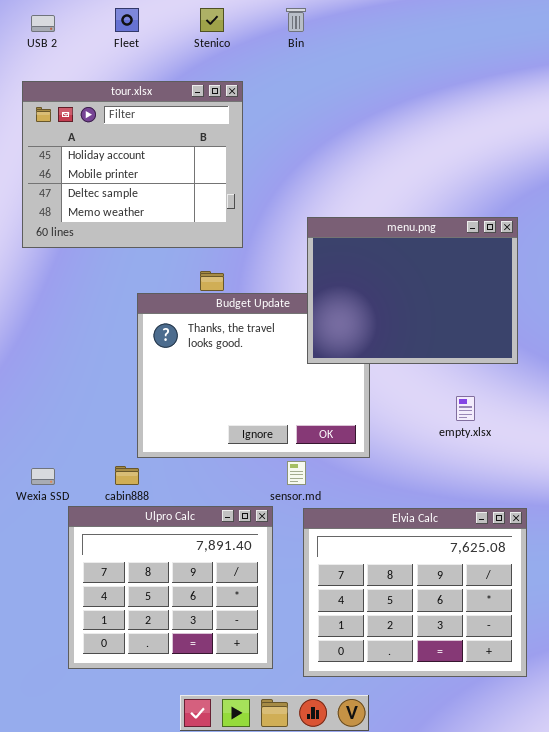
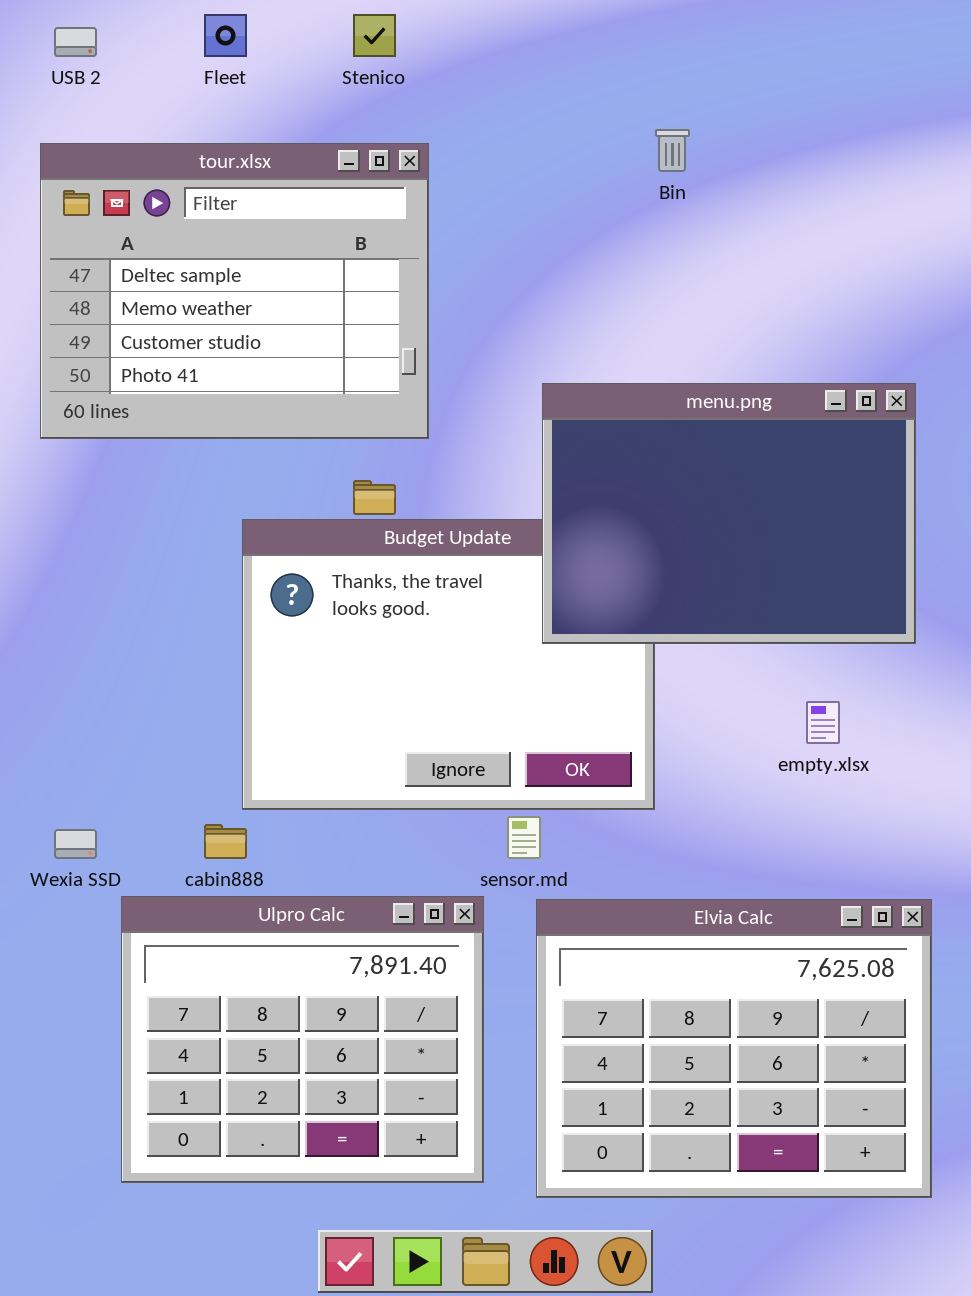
Bin: [286,8,306,32] -> [655,129,690,172], moved
tour.xlsx: [22,81,243,248] -> [40,143,429,439], scrolled down 2 rows

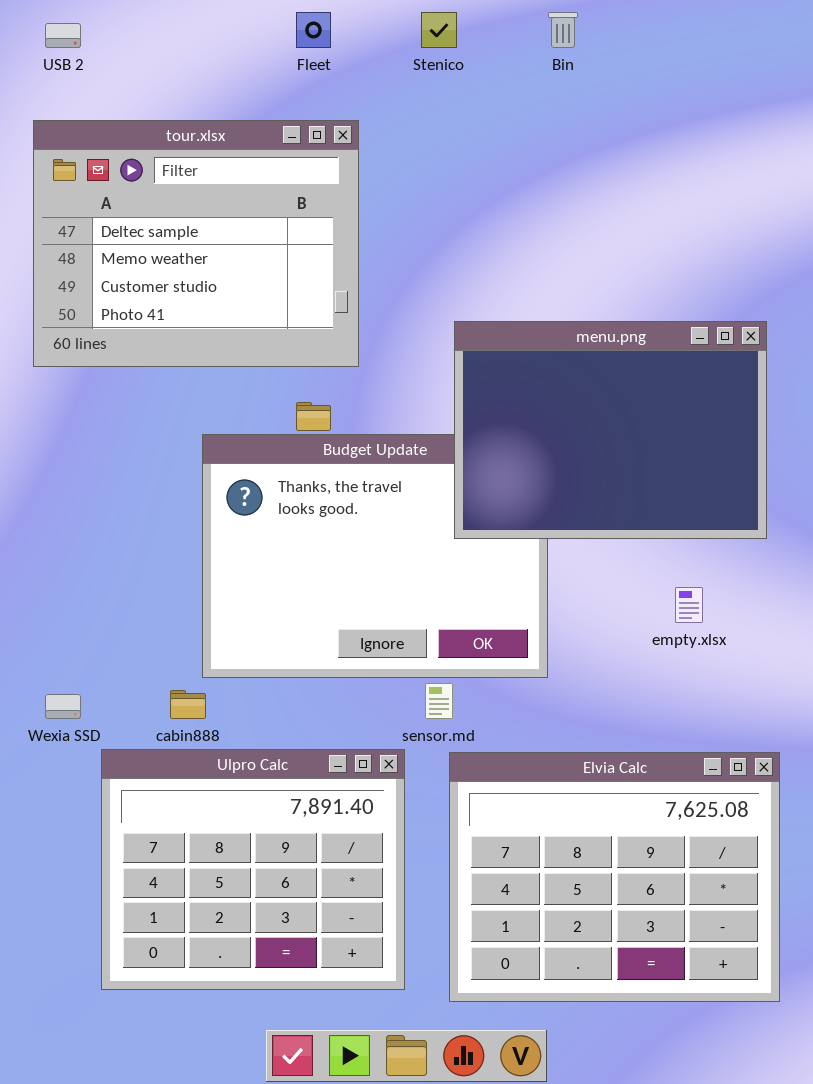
Fleet: [204,14,247,57] -> [296,12,331,48], moved
Stenico: [353,14,396,57] -> [421,12,457,48], moved
Bin: [655,129,690,172] -> [548,12,578,48], moved

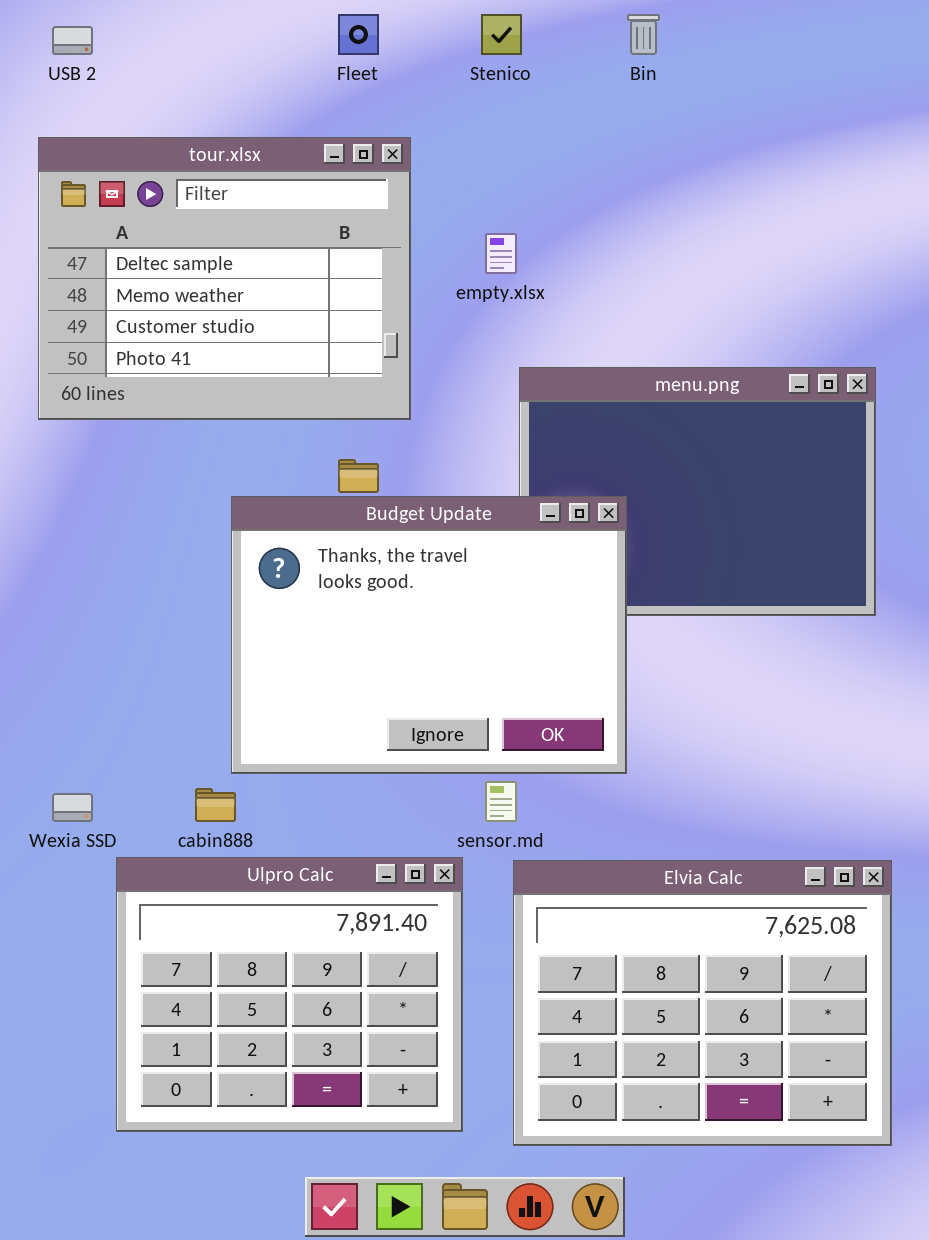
Budget Update: [202,434,548,678] -> [231,496,627,774], raised
empty.xlsx: [675,587,703,623] -> [485,233,517,274], moved

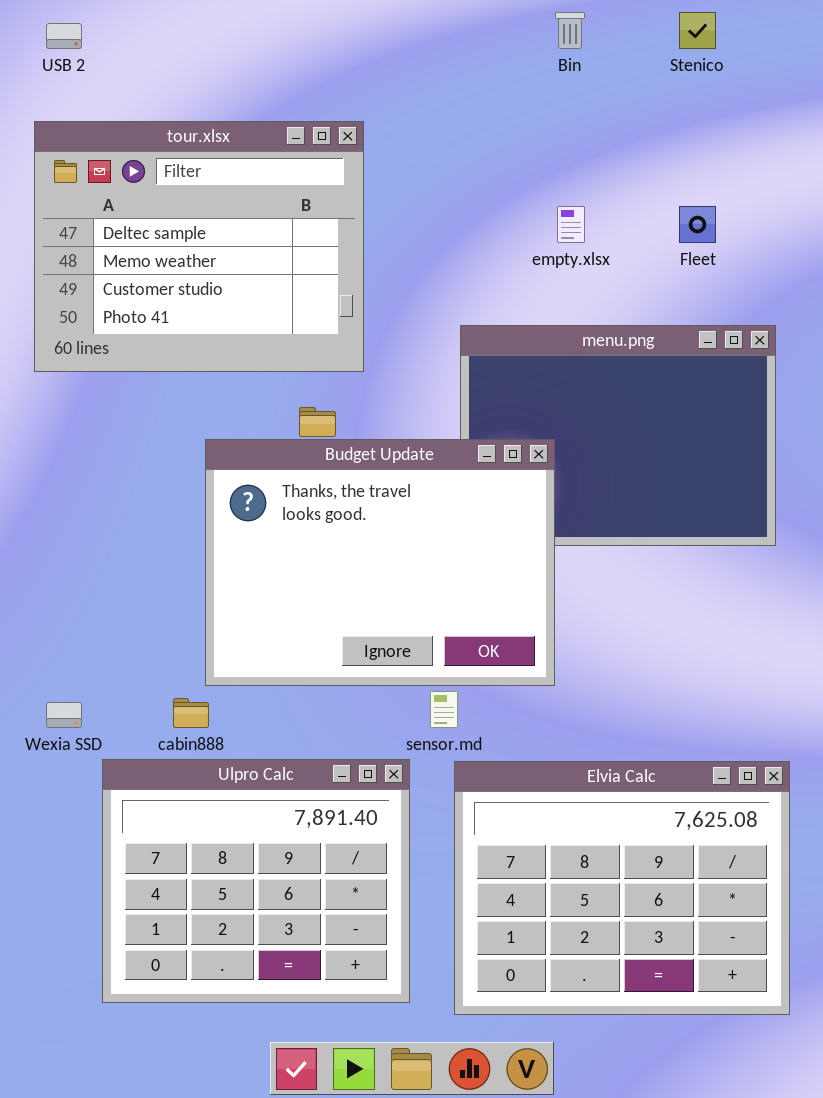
Fleet: [338,14,379,55] -> [679,206,716,243], moved
Stenico: [481,14,522,55] -> [679,12,716,49], moved
empty.xlsx: [485,233,517,274] -> [557,206,585,243], moved

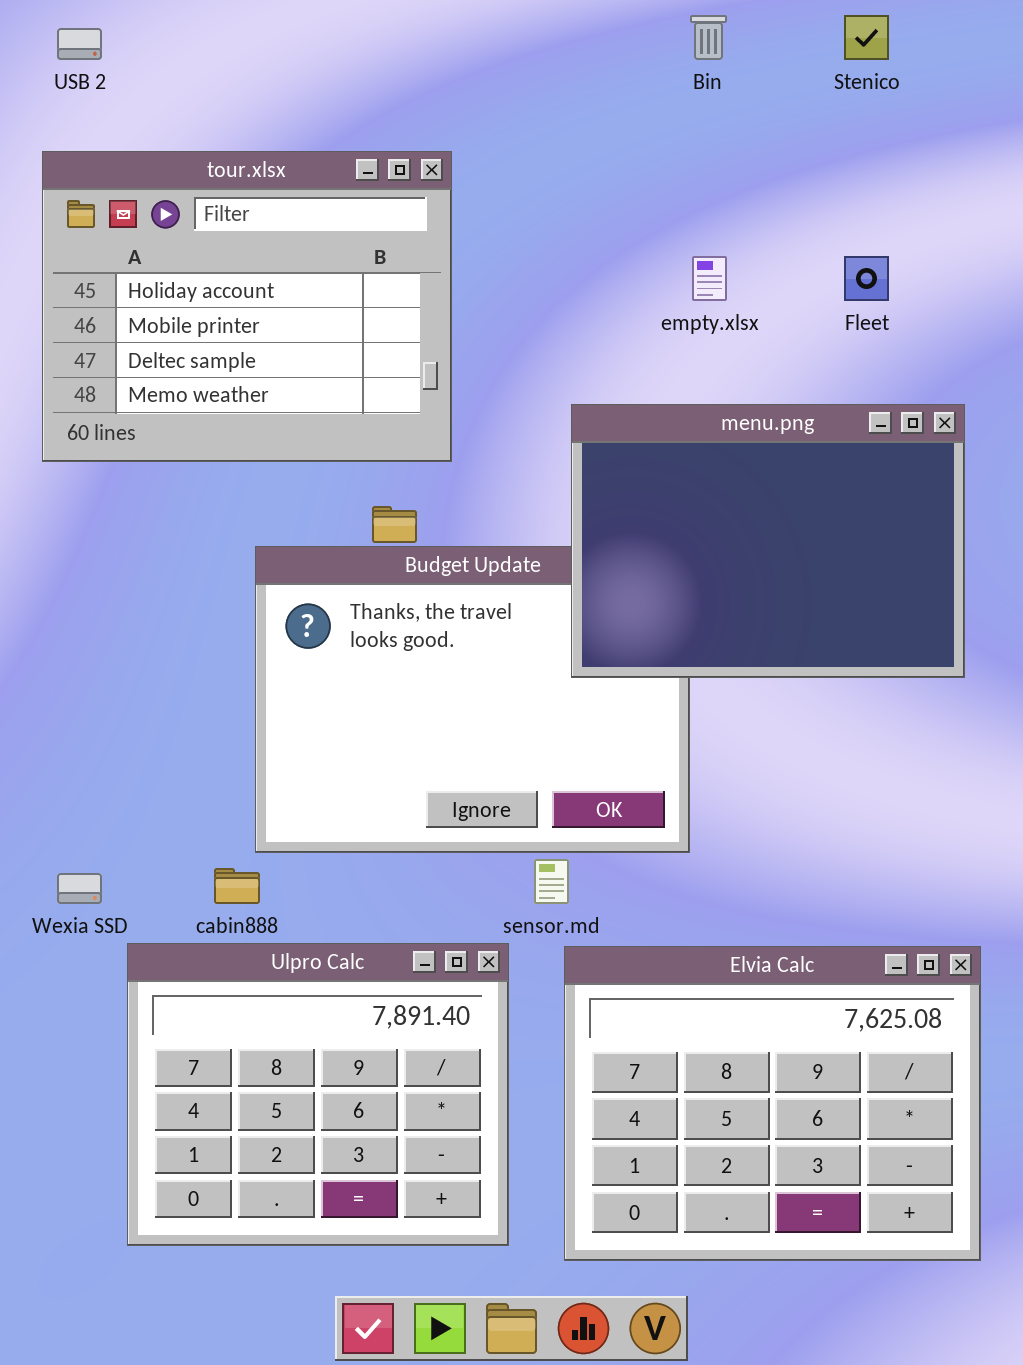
tour.xlsx: [34,121,364,372] -> [42,151,452,462], scrolled up 2 rows
menu.png: [460,325,776,546] -> [571,404,965,678], raised

